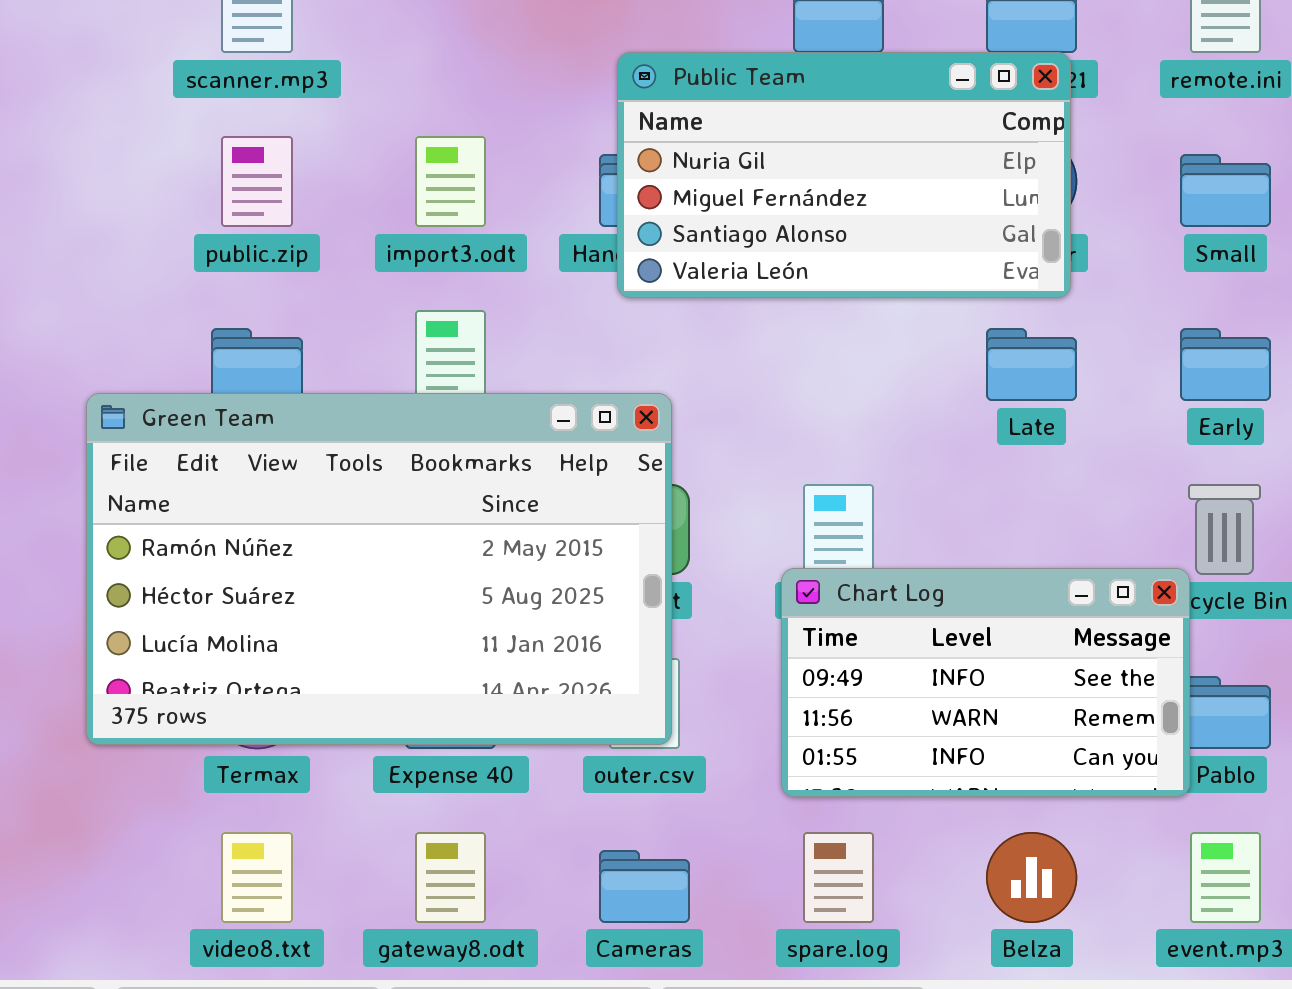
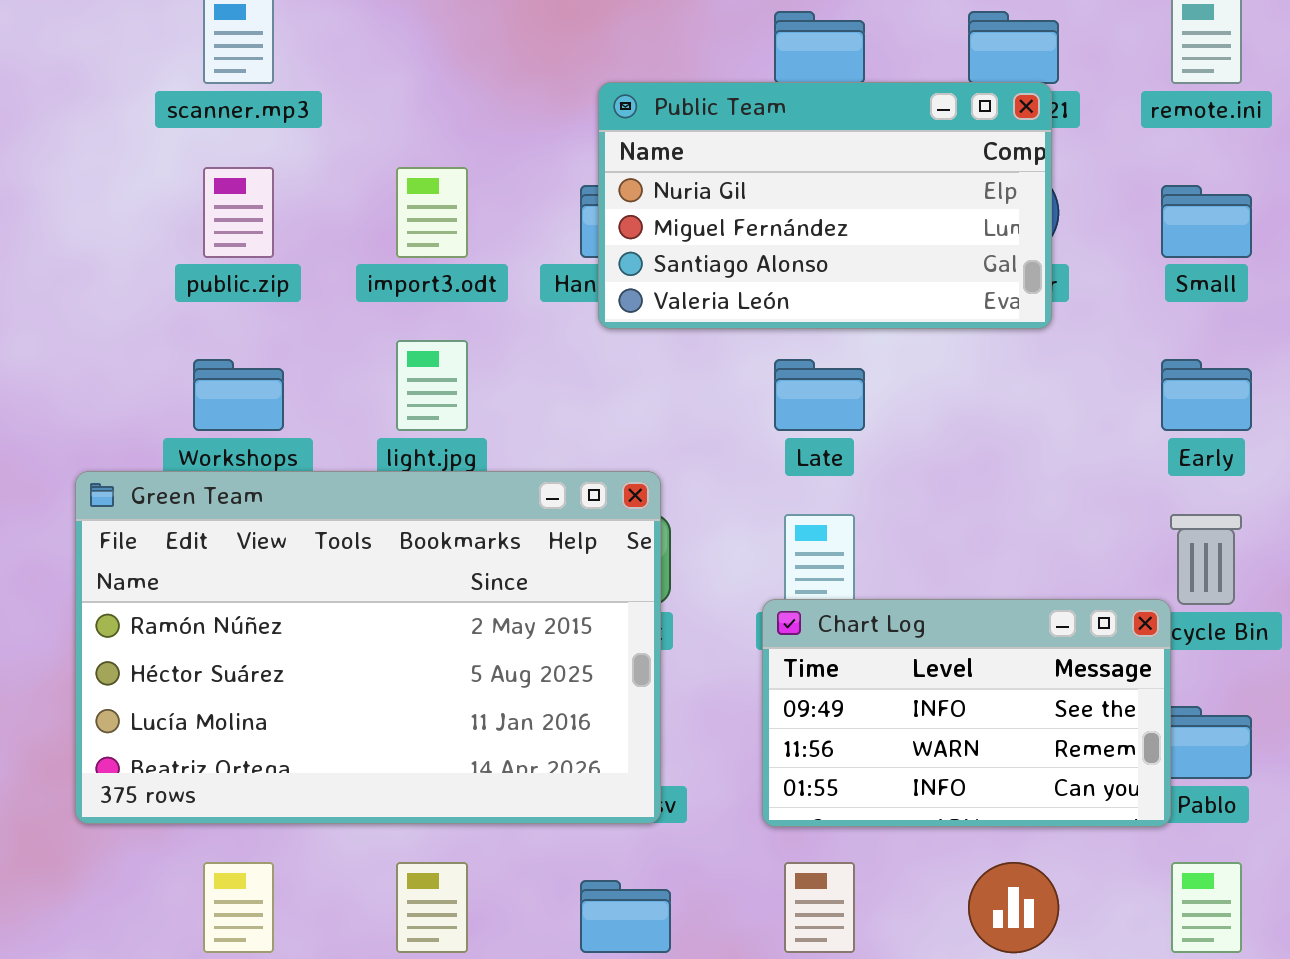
Late: [986,328,1077,401] -> [774,359,865,431], moved
Green Team: [86,393,672,745] -> [75,471,661,824], moved

